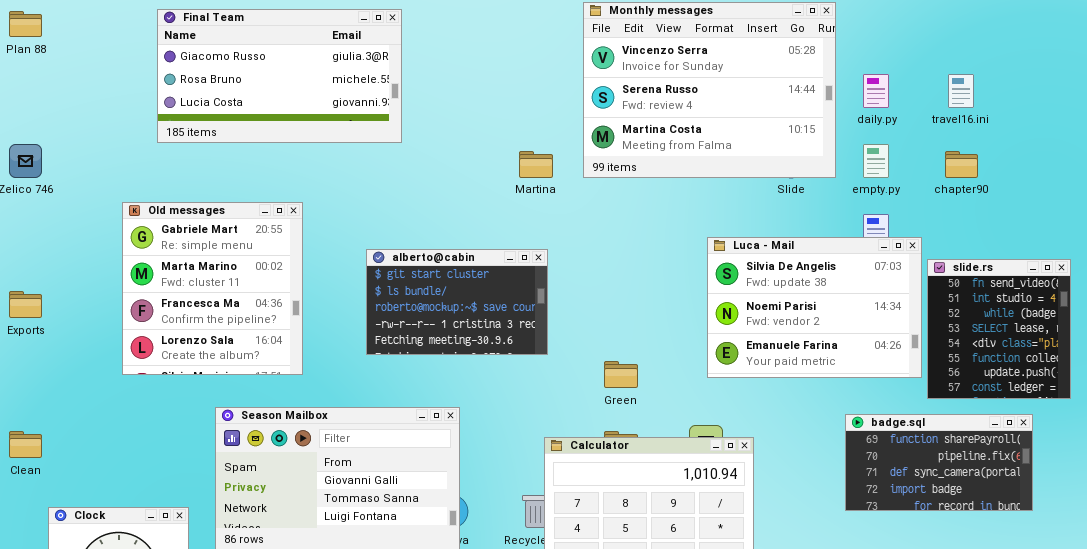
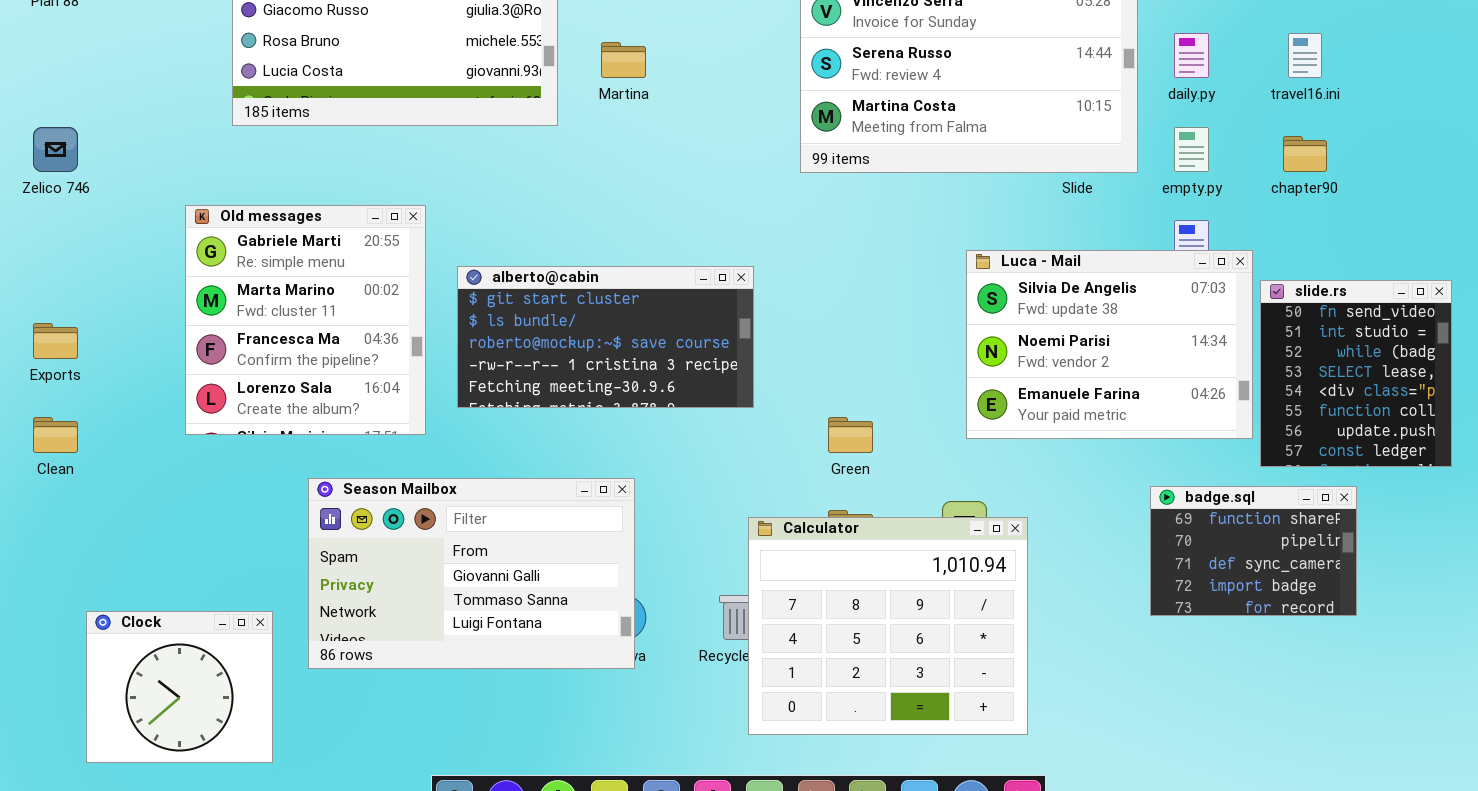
Martina: [519,151,553,178] -> [601,42,646,78], moved
alberto@cabin: [366,249,548,355] -> [457,266,754,408], resized
badge.sql: [845,414,1033,511] -> [1150,486,1357,616], resized
Clean: [9,431,42,458] -> [33,417,78,453], moved

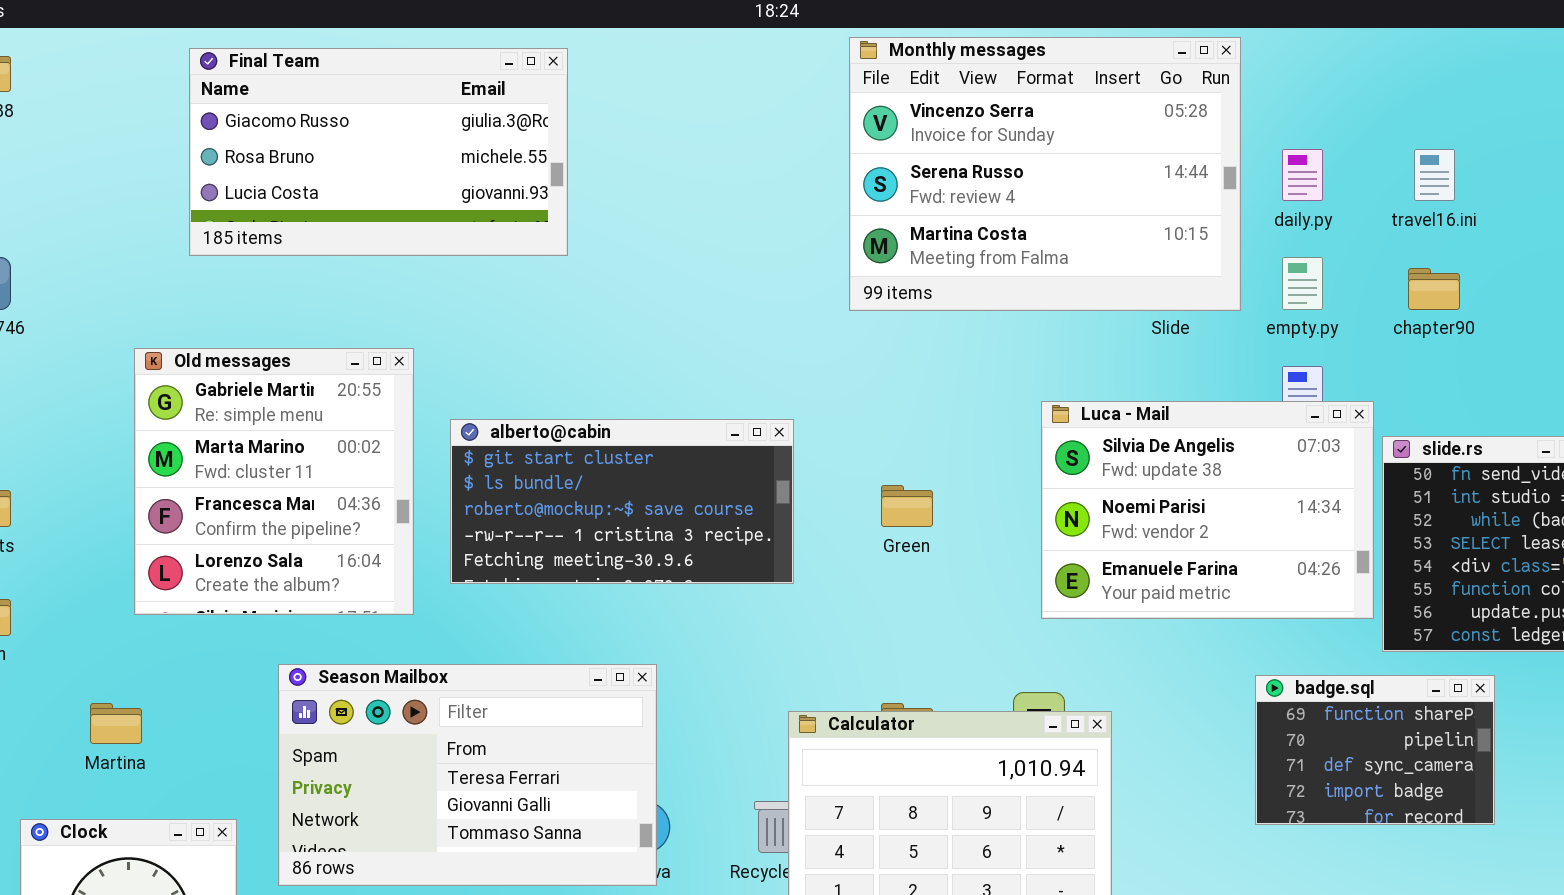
Martina: [601,42,646,78] -> [90,703,142,744], moved
Green: [828,417,873,453] -> [881,485,933,527], moved
Season Mailbox: [308,478,635,669] -> [278,664,657,886], scrolled up 1 row

